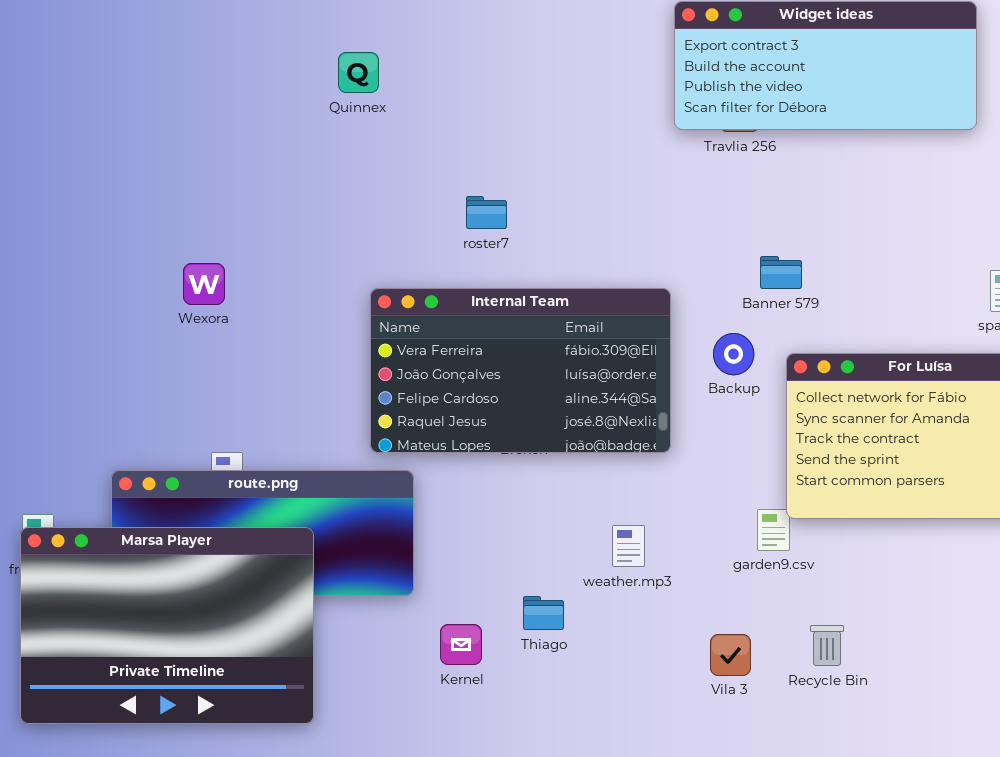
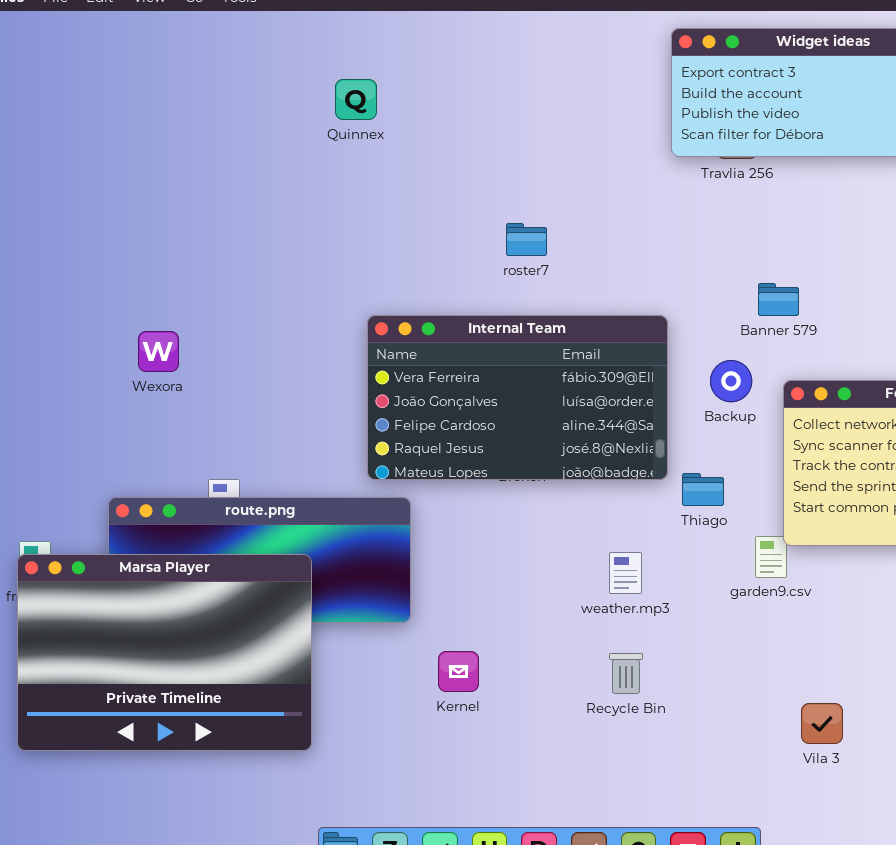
roster7: [466,196,507,229] -> [506,223,547,256], moved
Wexora: [183,263,225,305] -> [138,331,179,372], moved
Thiago: [523,596,564,630] -> [682,473,724,506], moved
Recycle Bin: [810,625,844,666] -> [609,653,643,694], moved
Vila 3: [710,634,751,676] -> [801,703,843,744], moved

